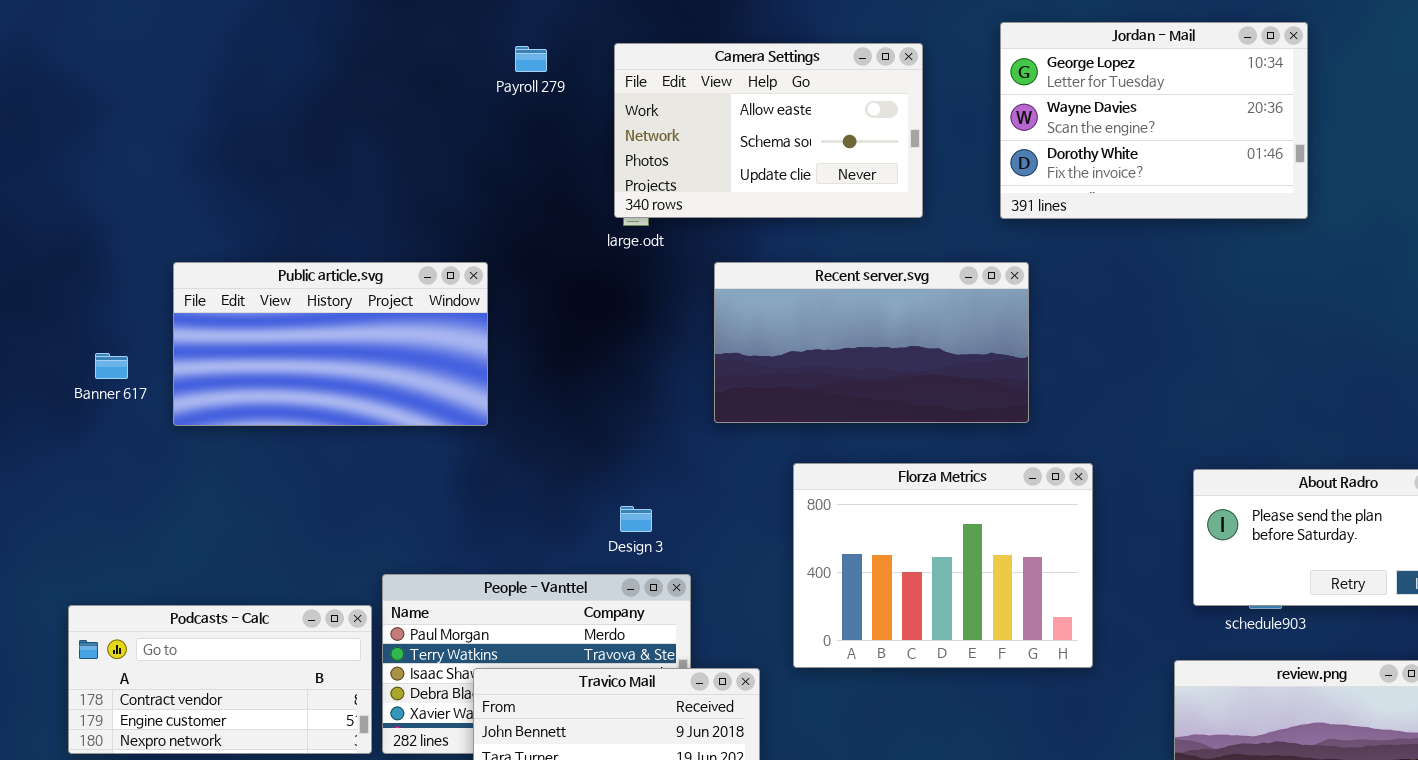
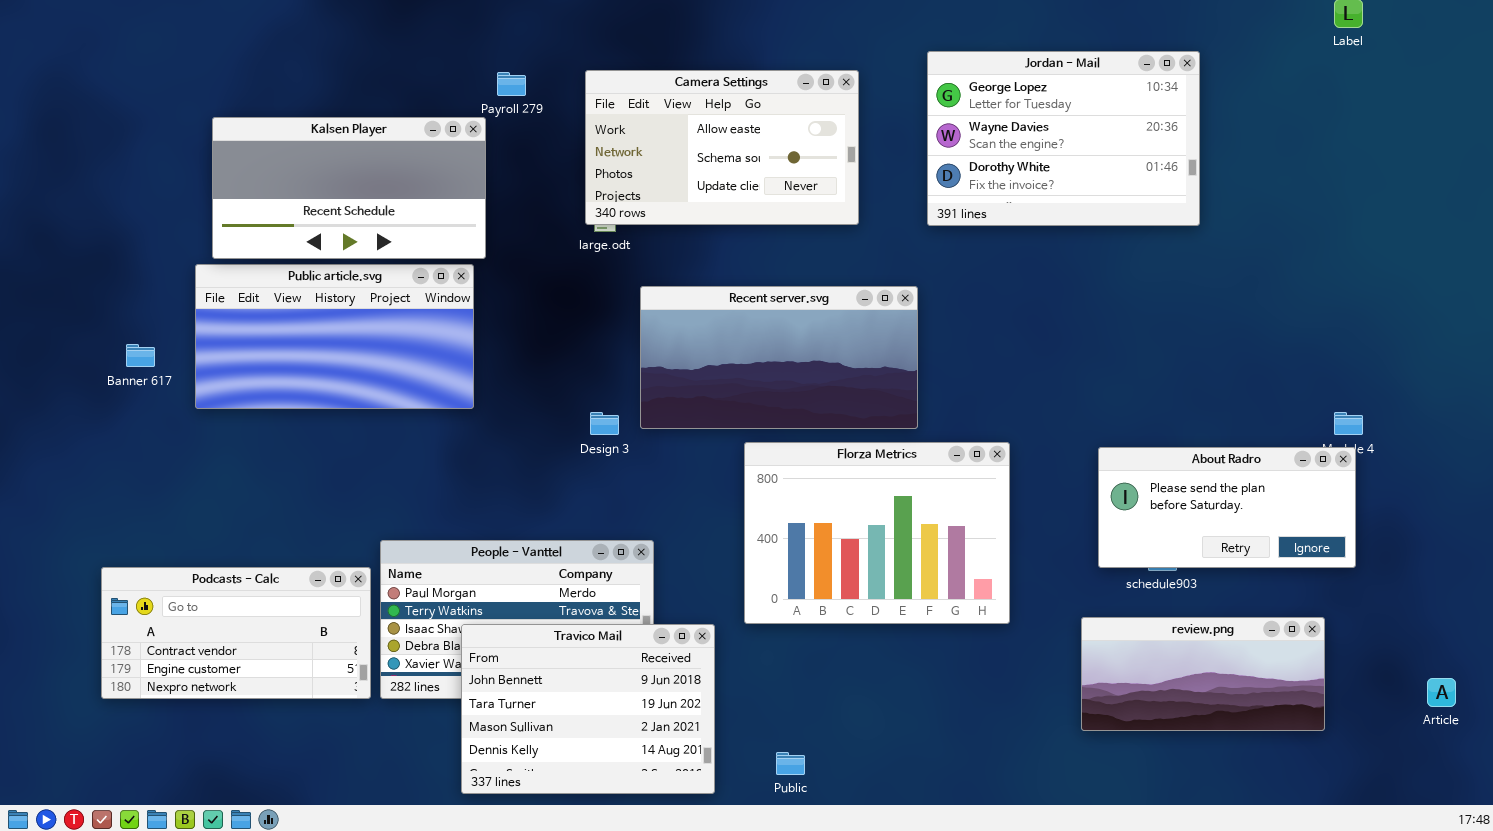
Kalsen Player: none -> [212,117,486,259], opened
Recent server.svg: [714,262,1029,423] -> [640,286,918,429], moved
Design 3: [620,506,652,532] -> [590,412,619,435], moved

